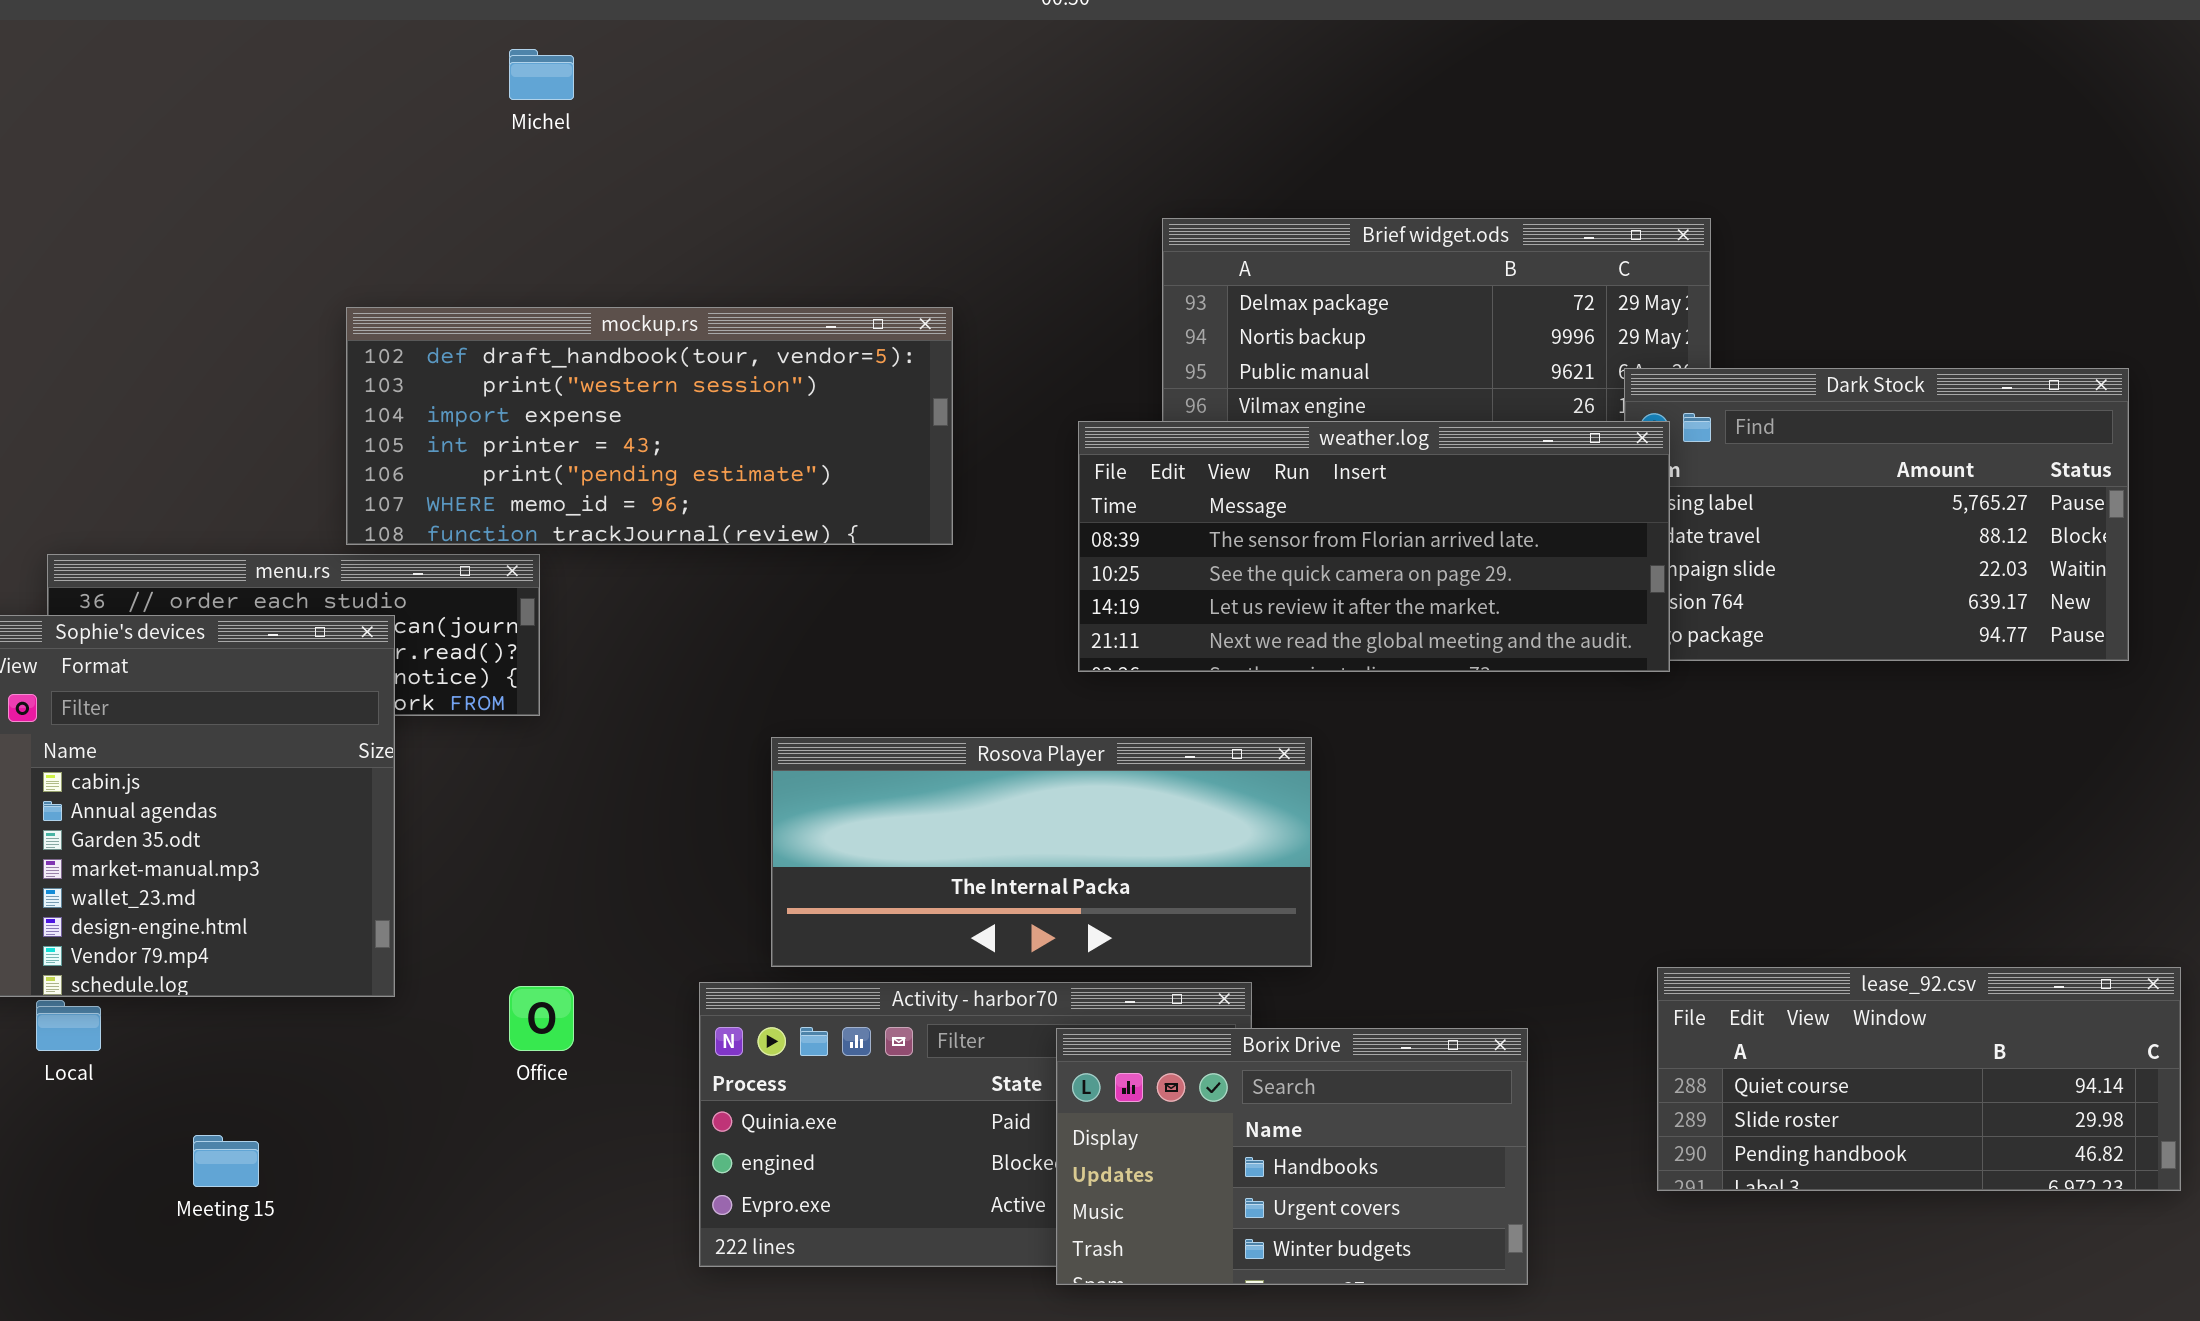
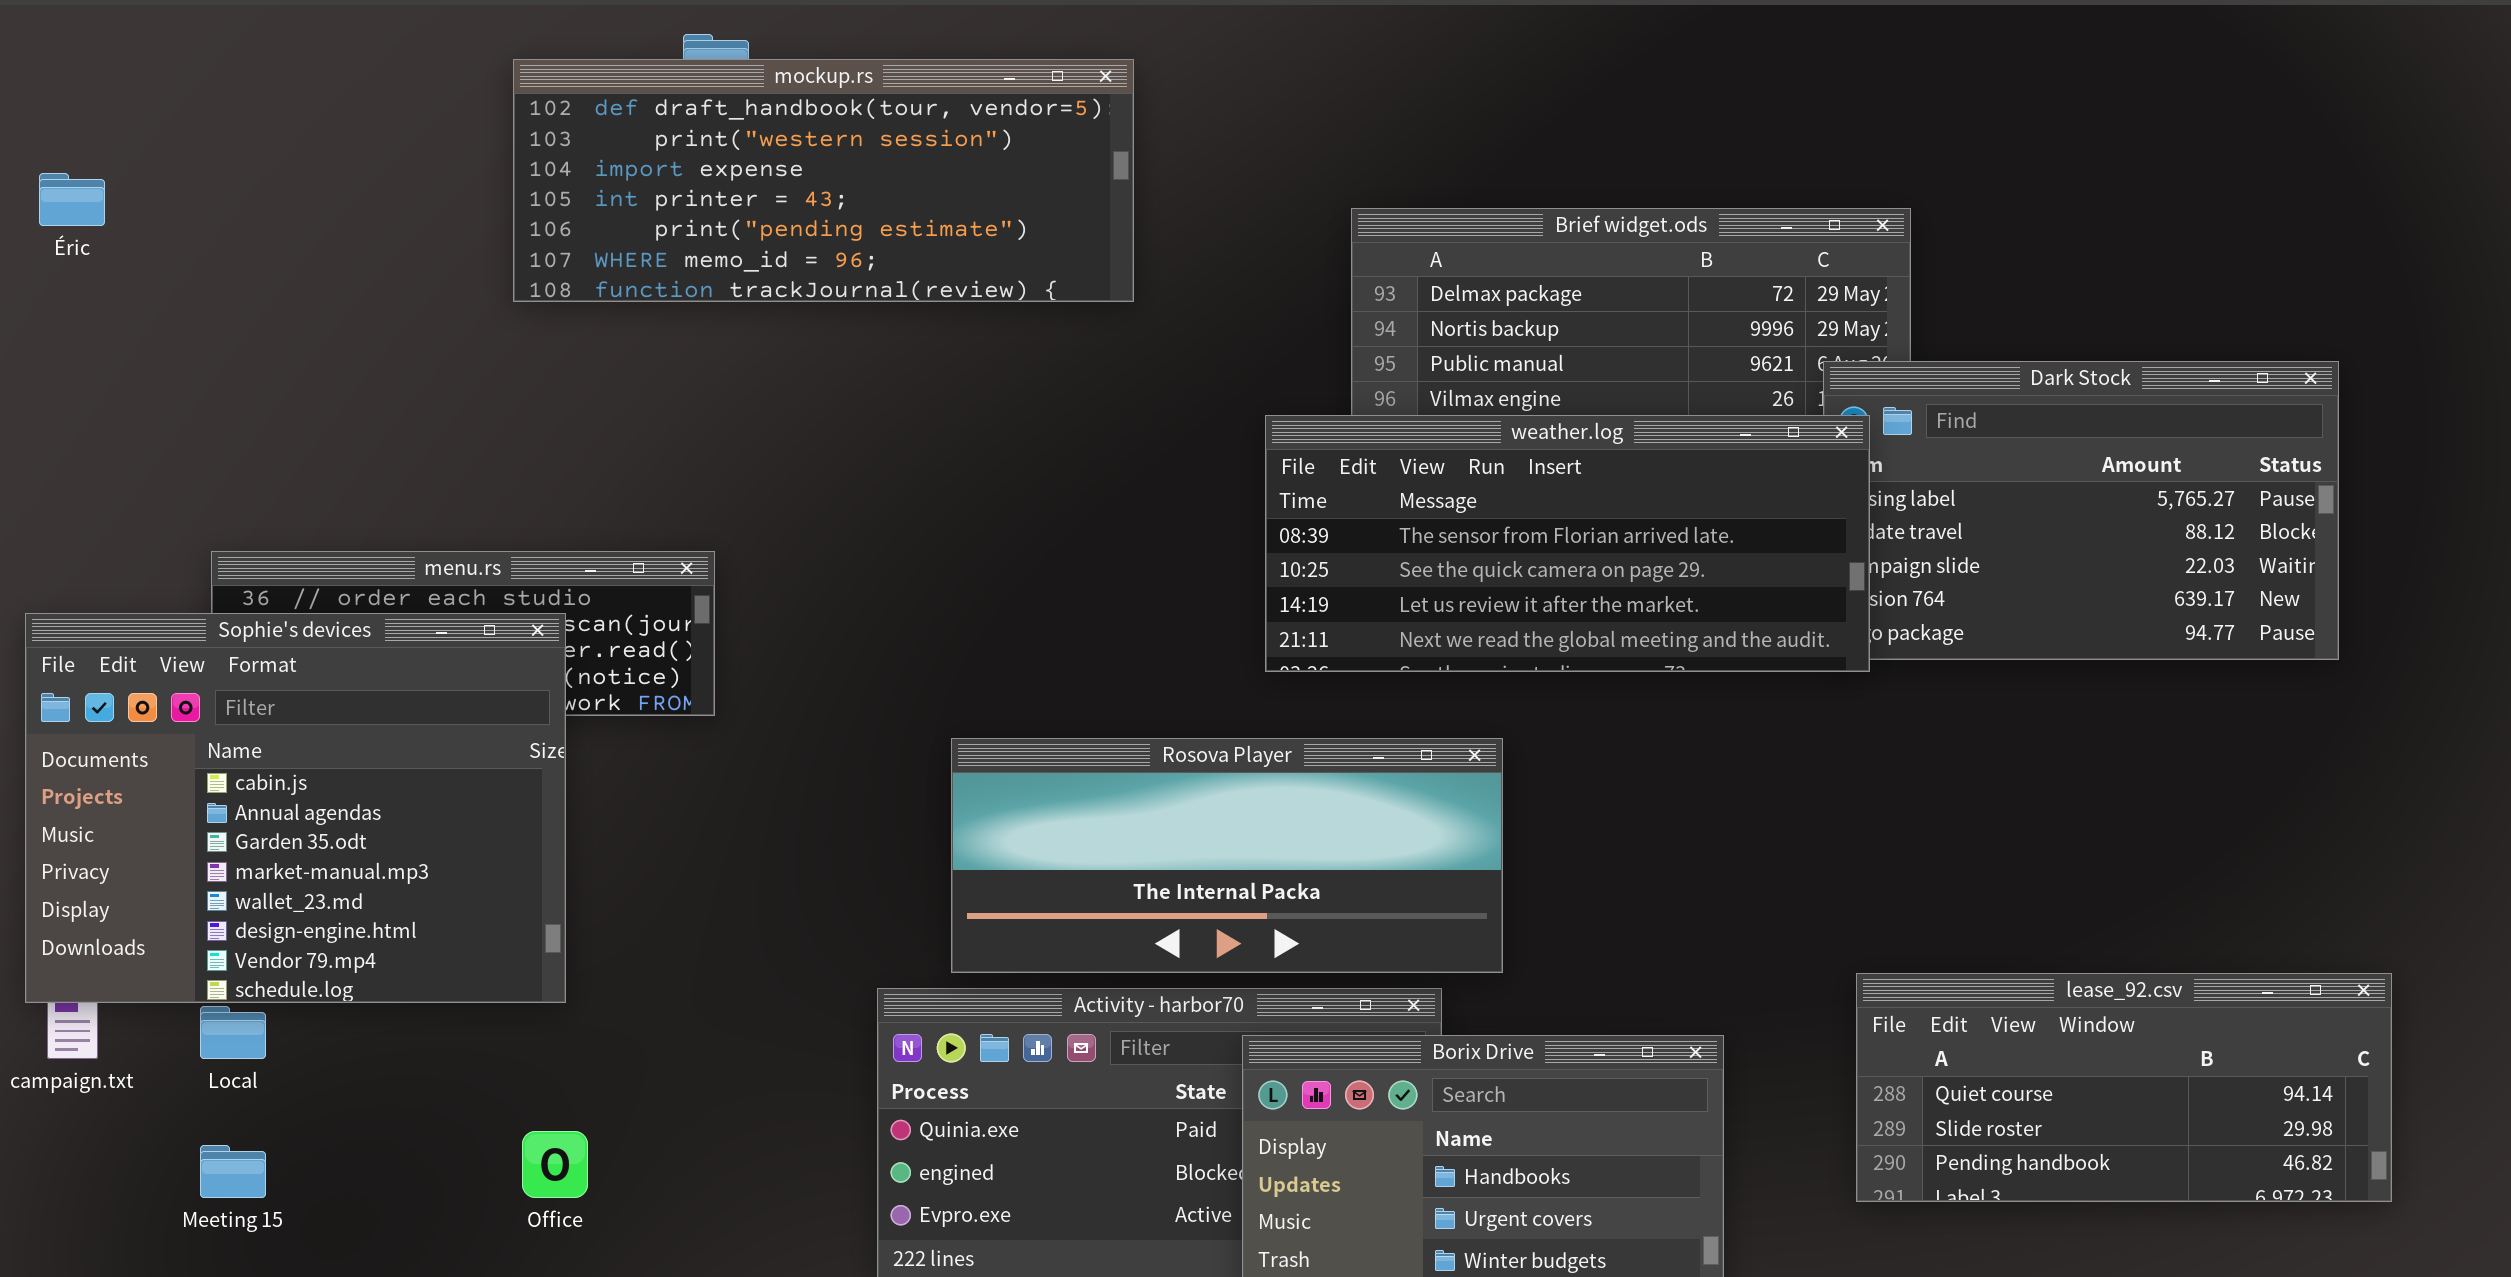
mockup.rs: [346,307,953,545] -> [513,59,1134,302], moved
Office: [509,986,574,1051] -> [522,1131,588,1198], moved
Meeting 15: [193,1135,259,1187] -> [200,1145,266,1198], moved

